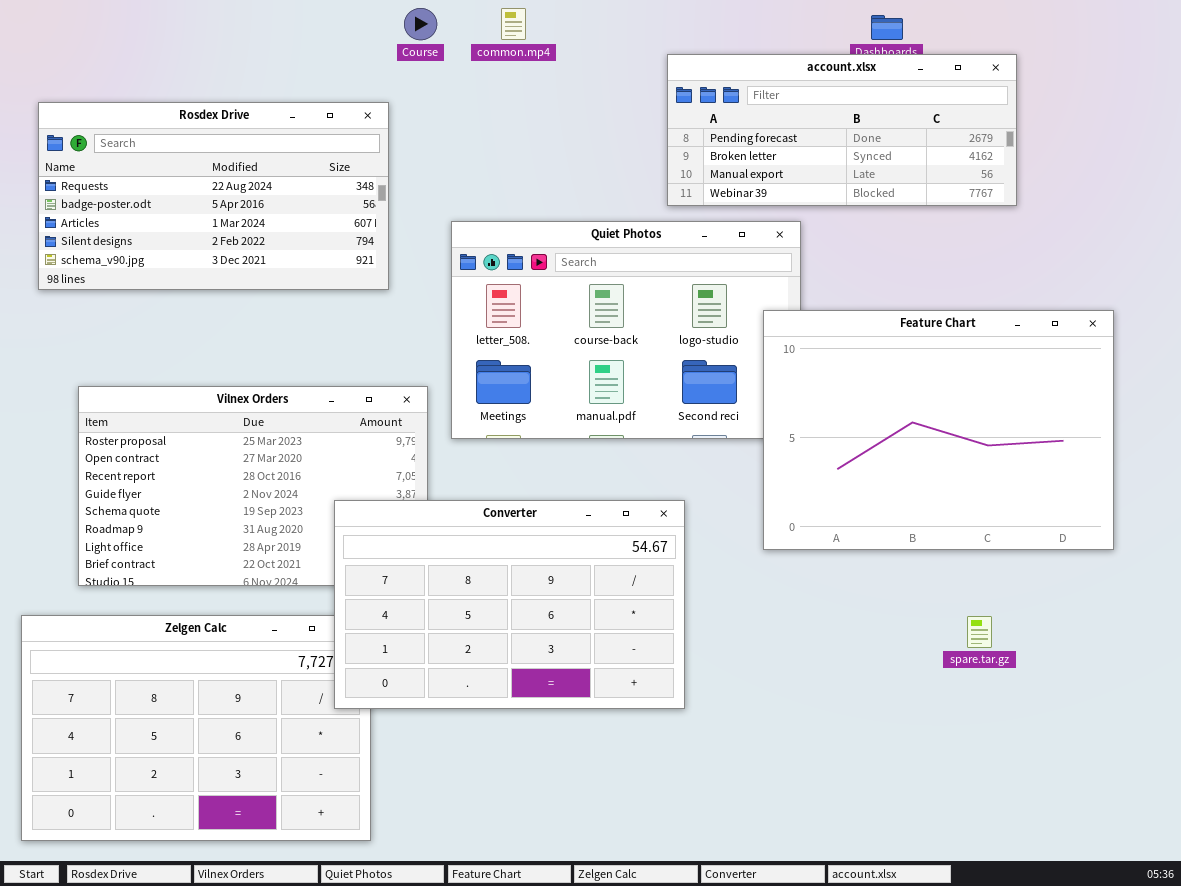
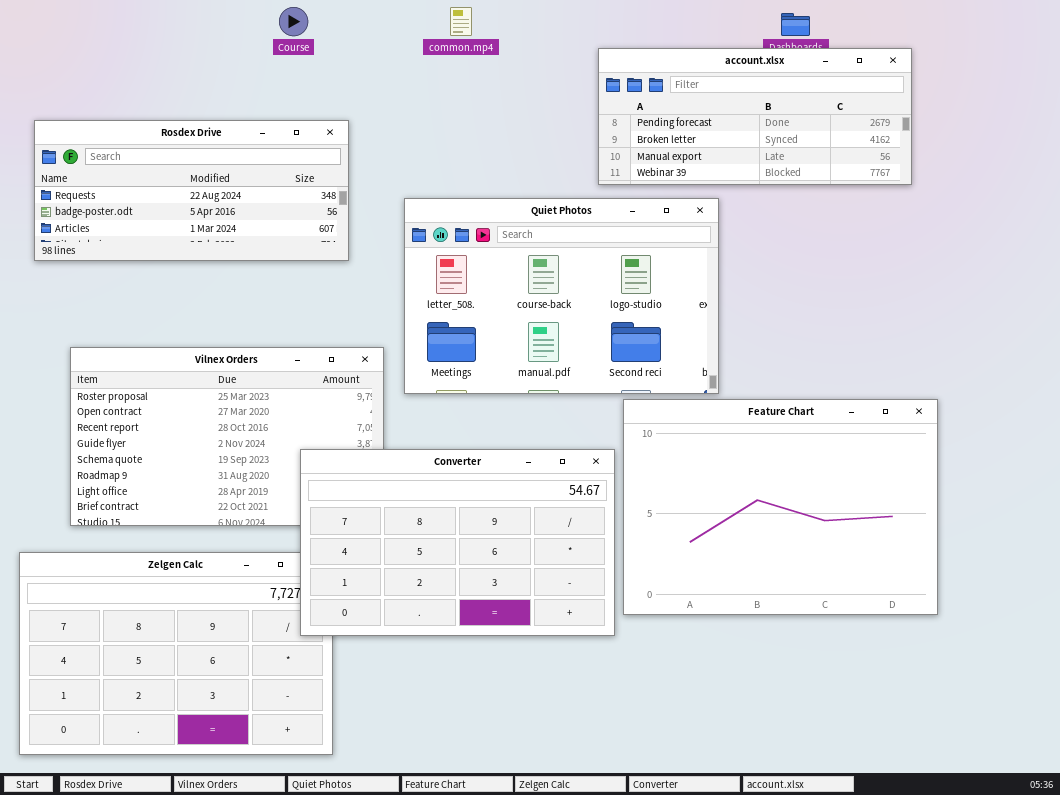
Course: [404,8,437,40] -> [279,7,308,36], moved
Rosdex Drive: [38,102,389,290] -> [34,120,349,261], resized
Feature Chart: [763,310,1114,550] -> [623,399,938,615], moved

